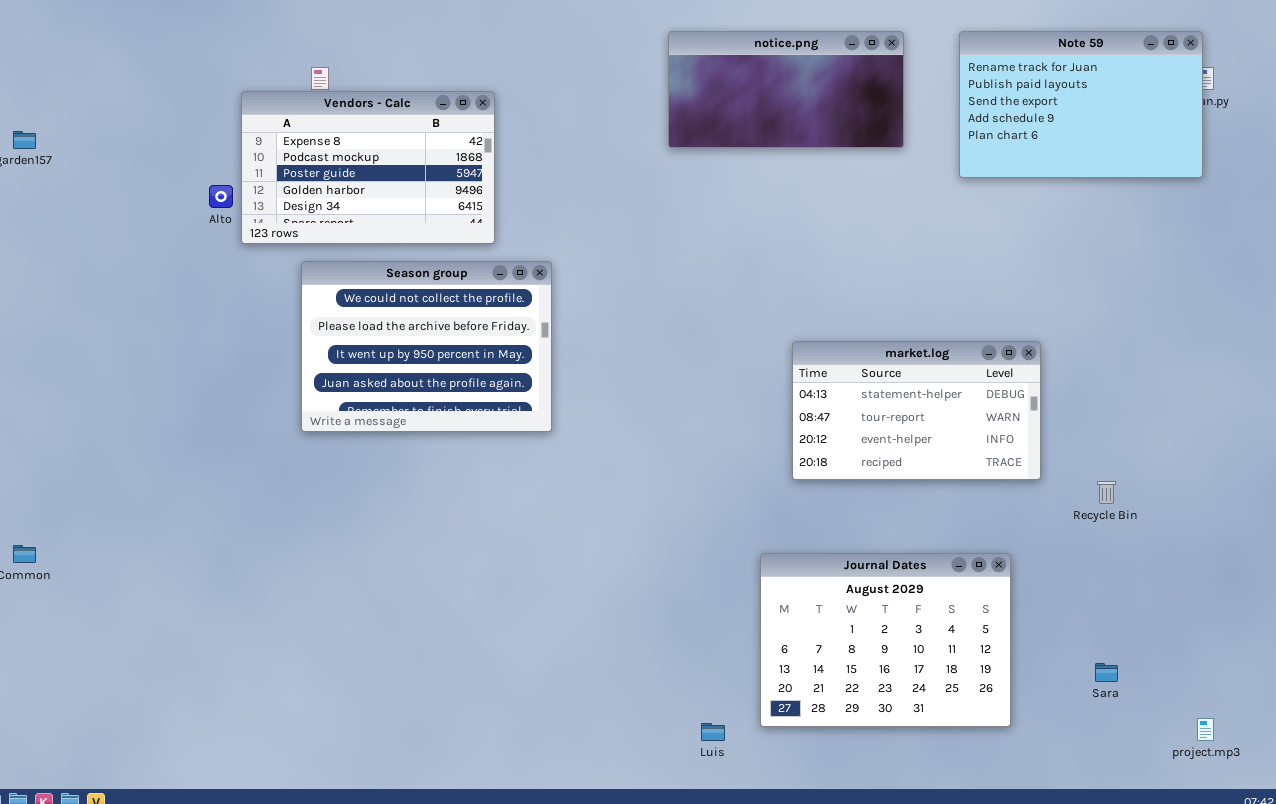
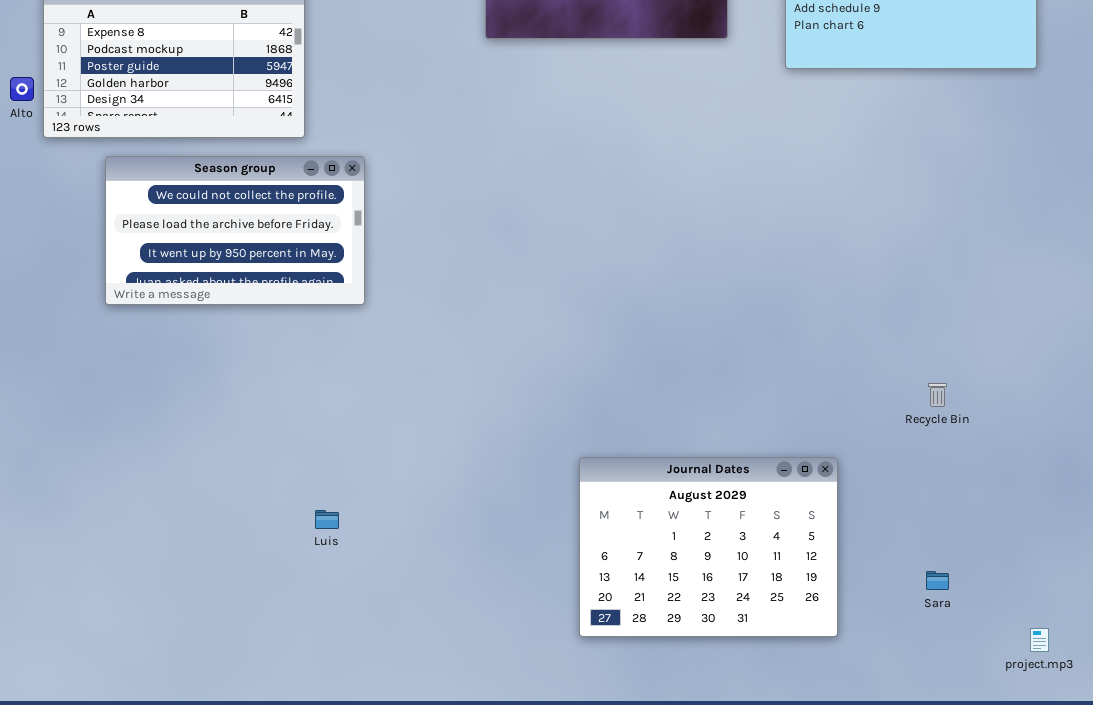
Season group: [301,261,552,432] -> [105,156,365,305], resized
market.log: [792,341,1041,480] -> none, closed
Luis: [701,723,725,741] -> [315,510,339,529], moved

